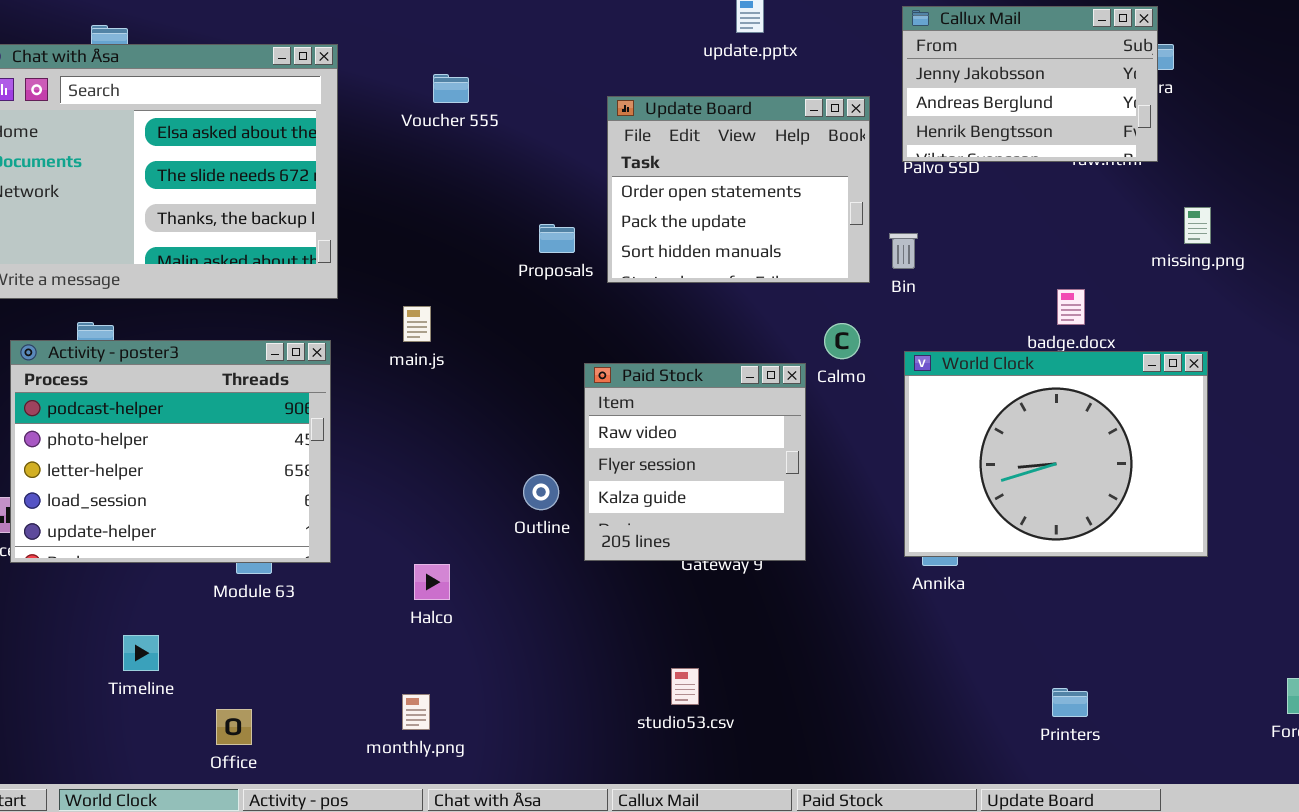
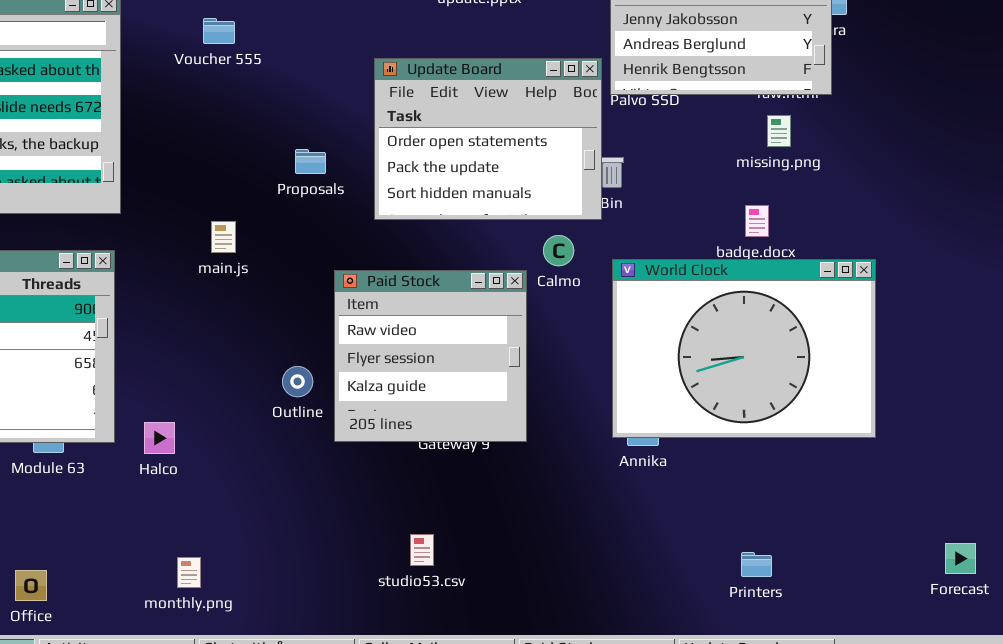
Update Board: [607,96,870,283] -> [374,58,602,220], moved
missing.png: [1184,207,1211,244] -> [767,115,791,147], moved
main.js: [403,306,431,342] -> [211,221,236,253], moved
Halco: [414,564,450,600] -> [144,422,175,454], moved

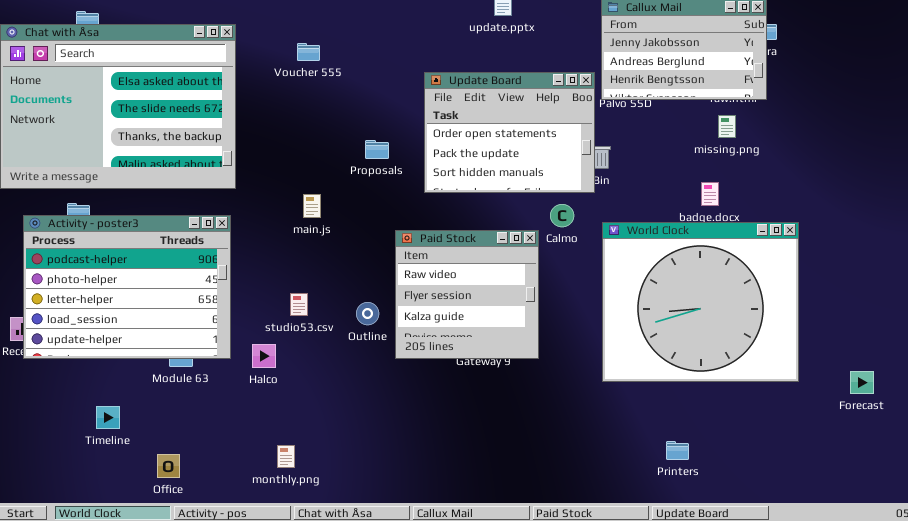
World Clock: [612,259,876,438] -> [602,222,799,382], resized
studio53.csv: [410,534,434,566] -> [290,293,308,316], moved
Forecast: [945,543,976,574] -> [850,371,874,394], moved
Printers: [741,552,772,577] -> [666,441,689,460], moved

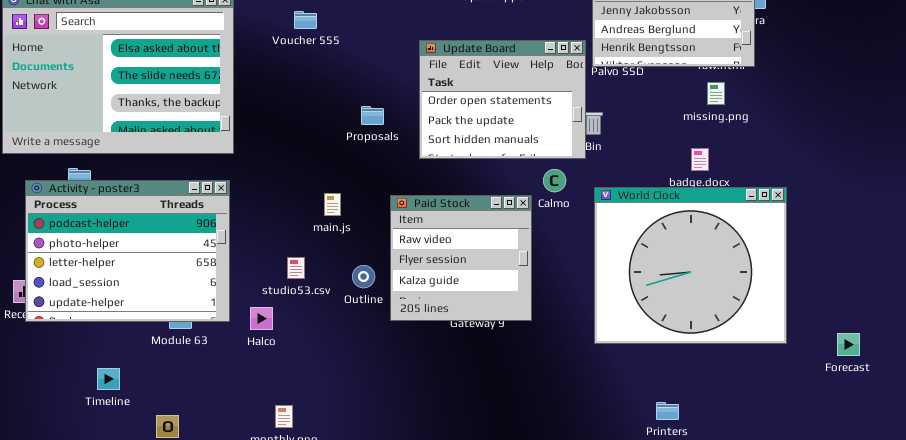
main.js: [303,194,321,218] -> [324,193,341,216], moved

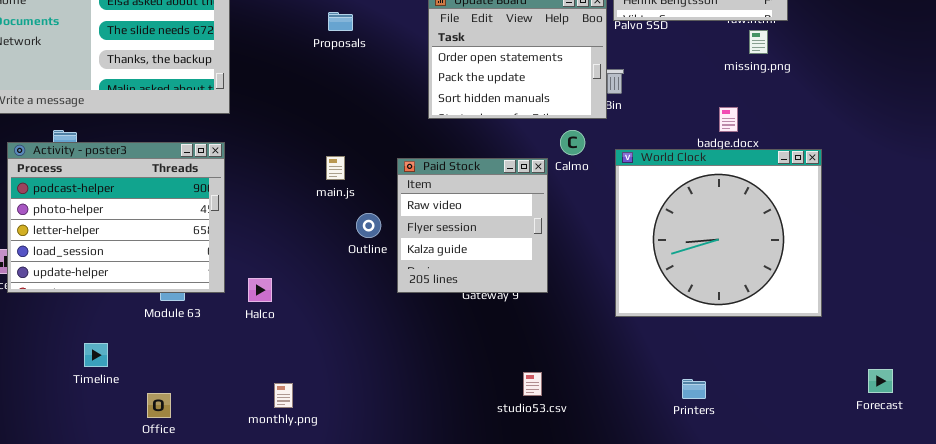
missing.png: [707,82,725,105] -> [749,30,768,54], moved
Proposals: [361,106,384,125] -> [328,12,353,31], moved
studio53.csv: [287,257,305,279] -> [523,372,542,396], moved
Outline: [352,265,375,288] -> [356,213,381,238], moved
Forecast: [837,333,860,356] -> [868,369,893,393], moved

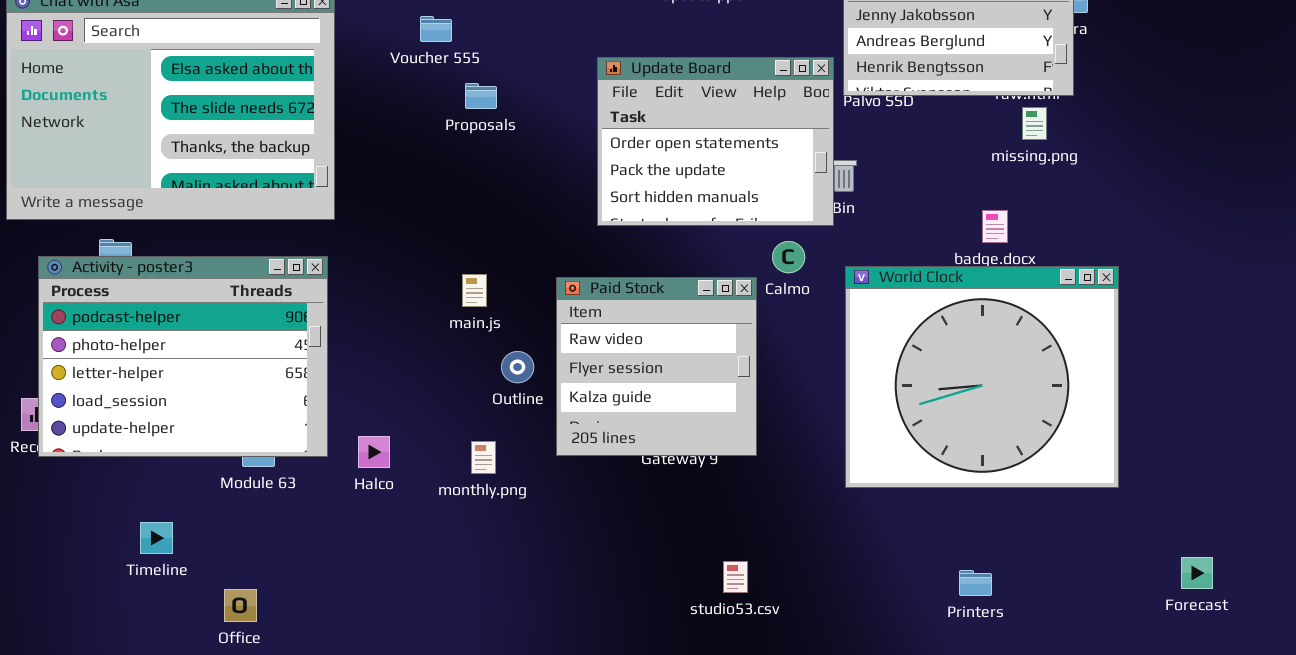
Printers: [682,379,706,399] -> [959,570,992,596], moved
monthly.png: [274,383,293,408] -> [471,441,496,474], moved

